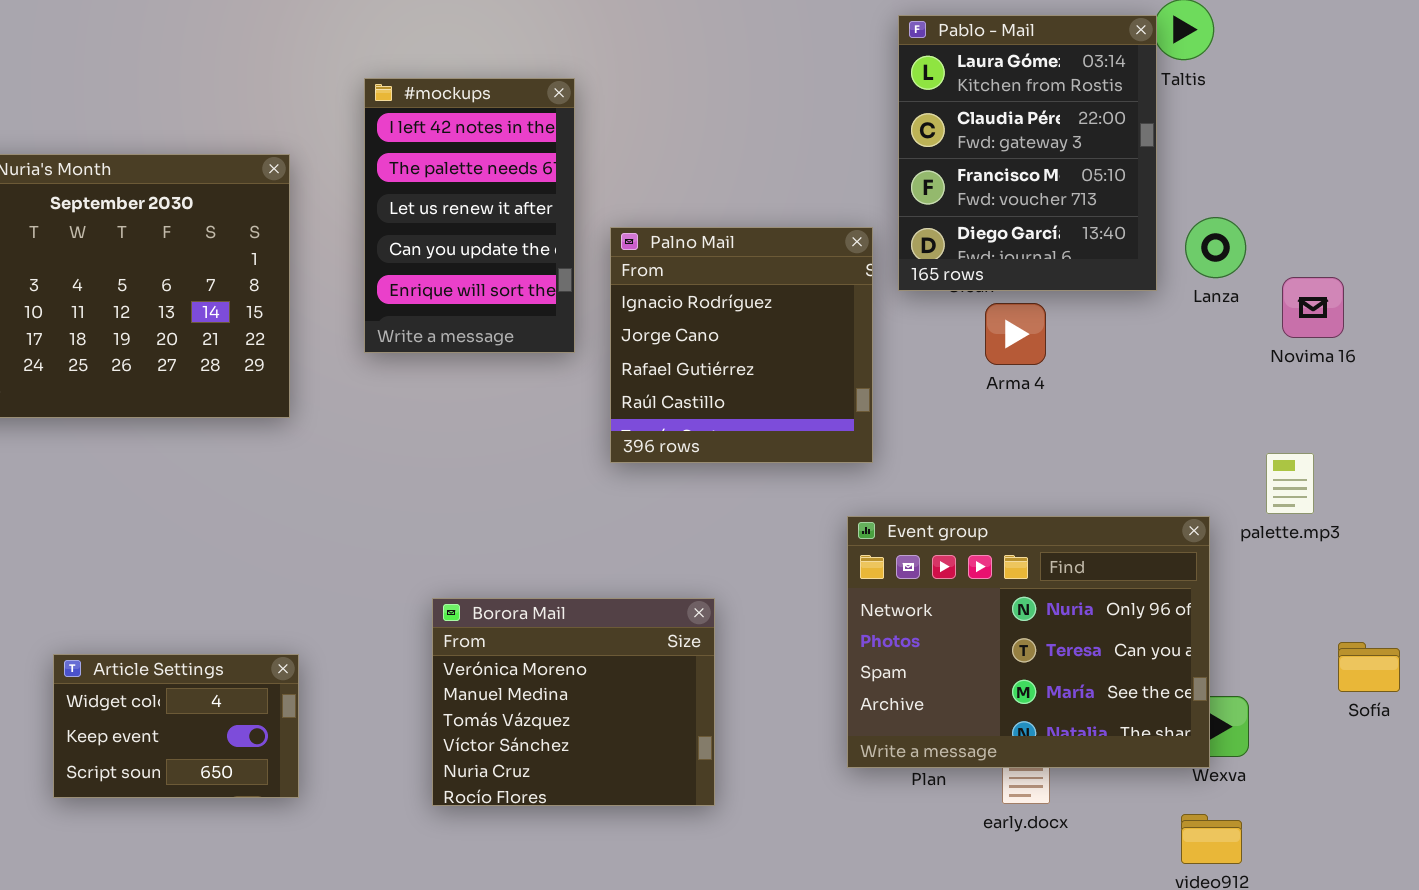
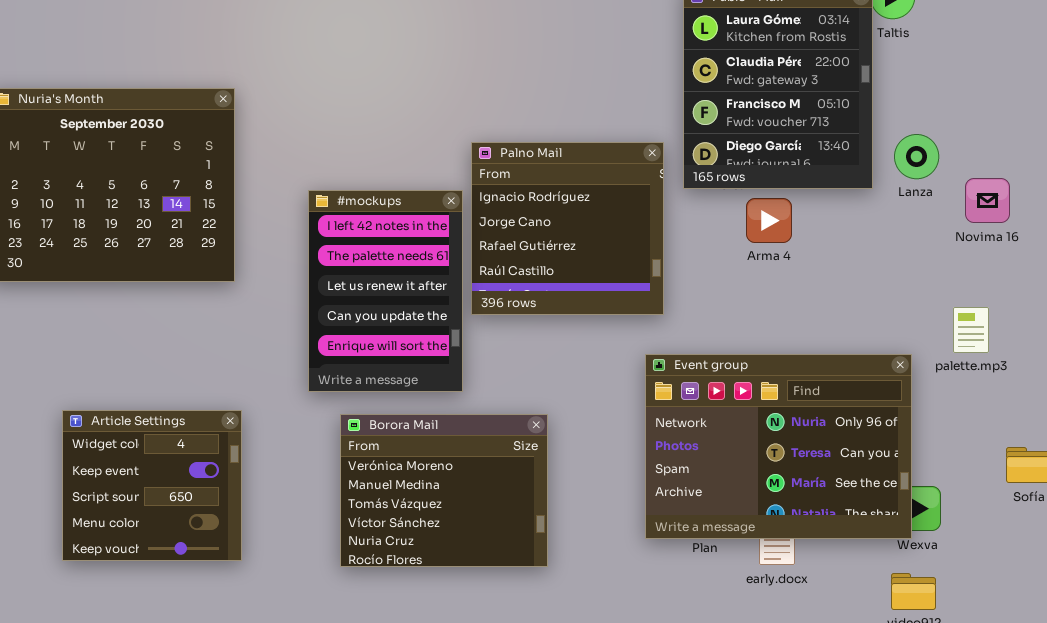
#mockups: [364,78,575,353] -> [308,190,463,392], moved
Article Settings: [53,654,299,798] -> [62,410,242,561], resized

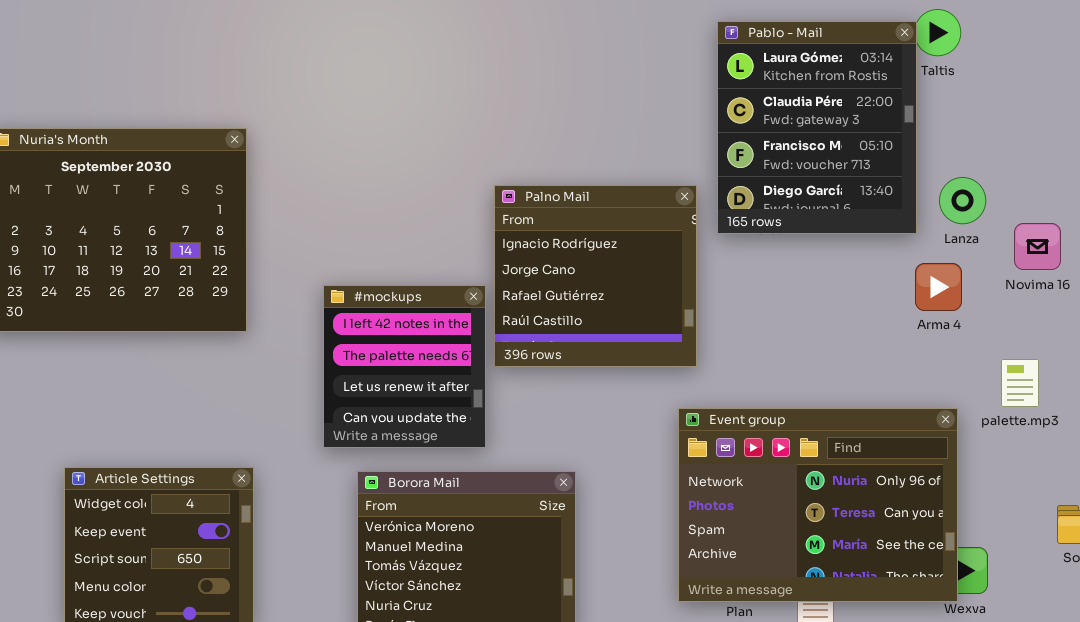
#mockups: [308,190,463,392] -> [323,285,486,448], resized
Arma 4: [746,198,792,243] -> [915,263,962,311], moved

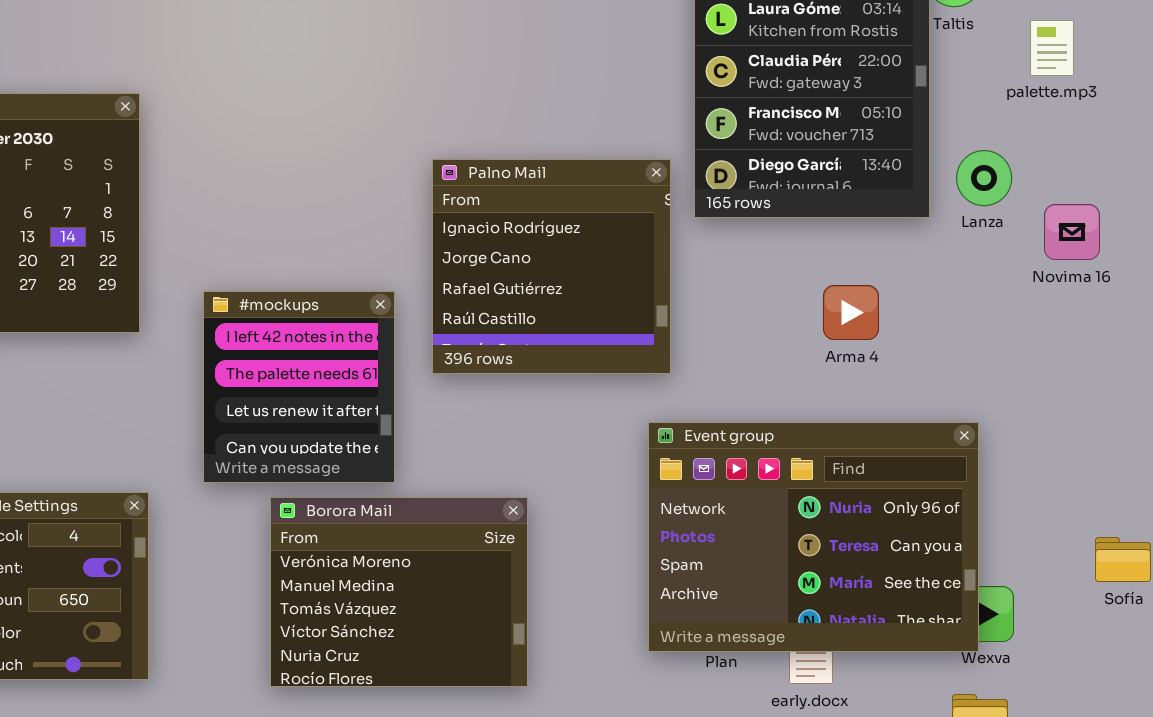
Arma 4: [915,263,962,311] -> [823,285,879,340], moved
#mockups: [323,285,486,448] -> [203,291,395,483], moved
palette.mp3: [1001,359,1039,407] -> [1030,20,1074,76], moved

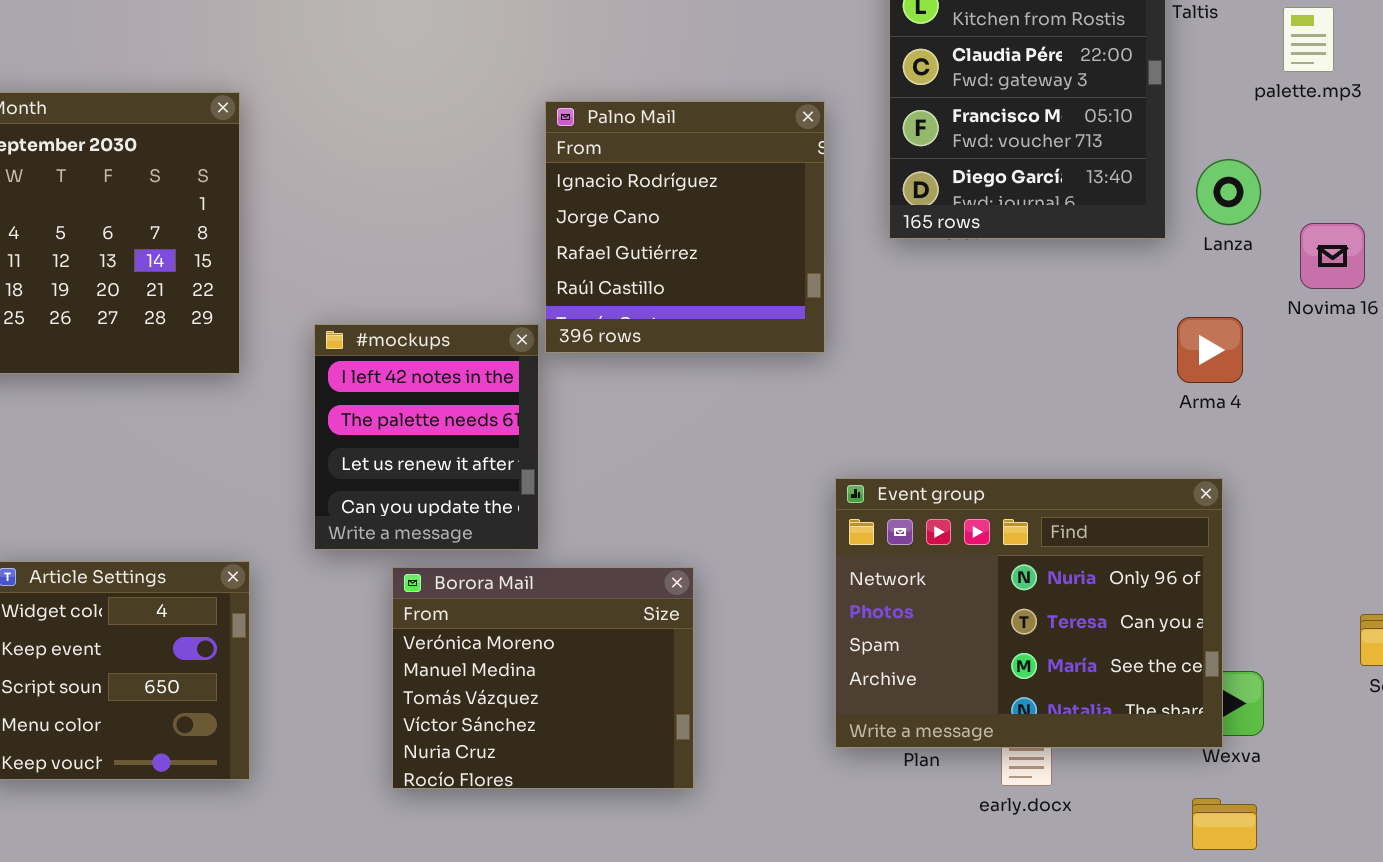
Palno Mail: [432,159,671,374] -> [545,101,825,353], moved
Arma 4: [823,285,879,340] -> [1177,317,1243,383], moved

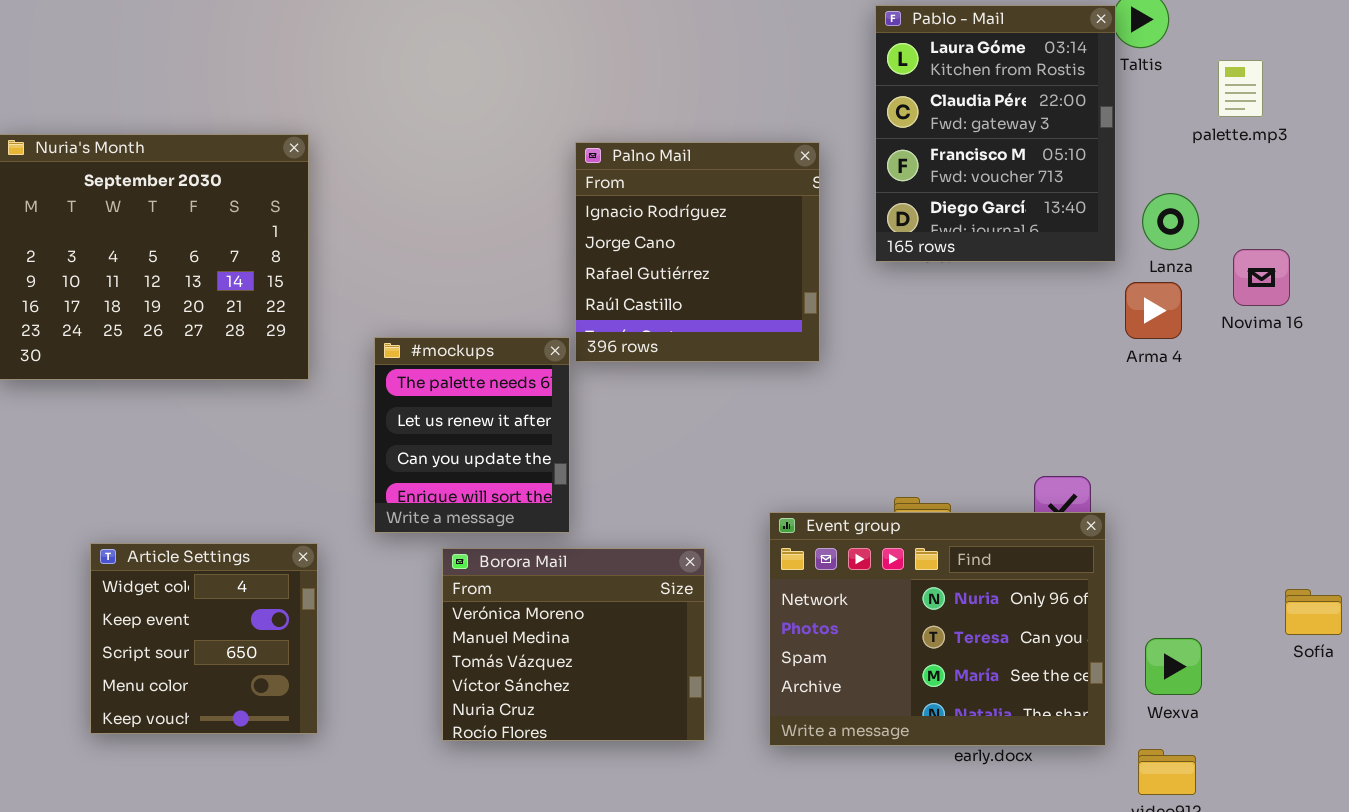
Arma 4: [1177,317,1243,383] -> [1125,282,1182,339], moved
#mockups: [314,324,539,550] -> [374,337,570,533], scrolled down 1 row
Event group: [835,478,1223,748] -> [769,512,1106,746], moved

